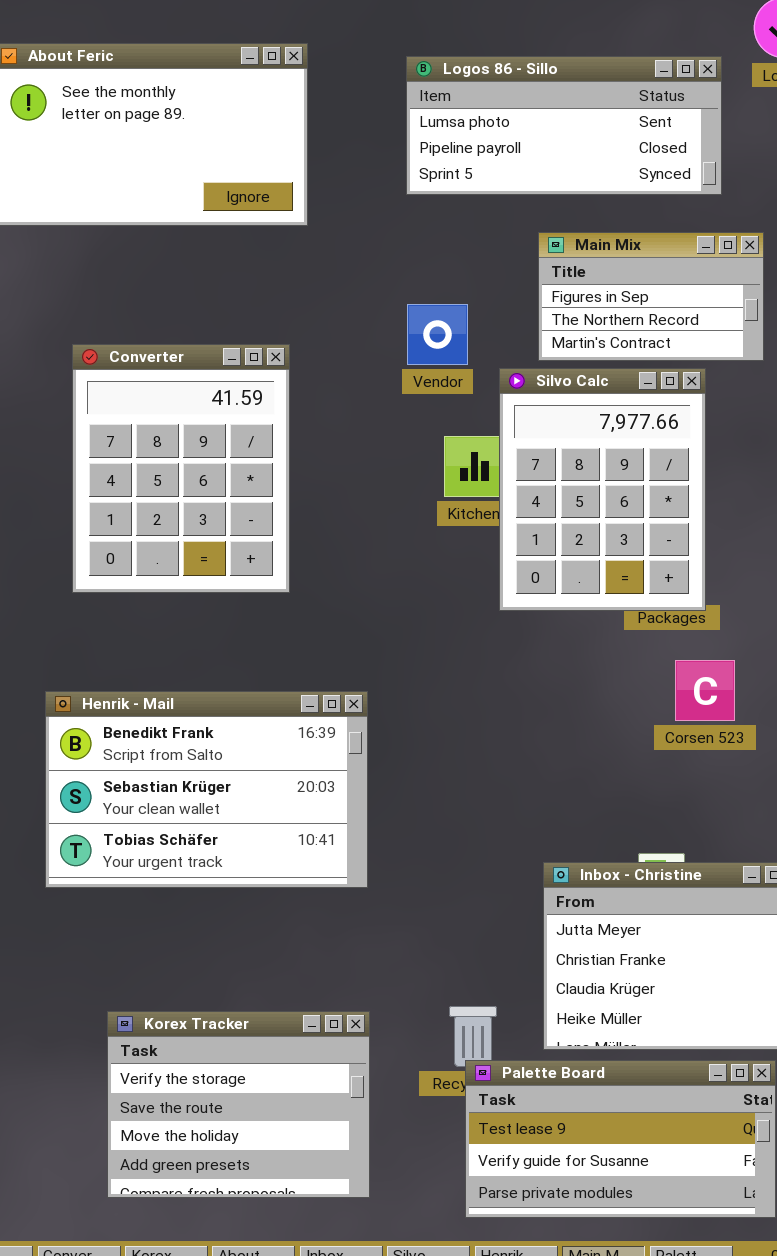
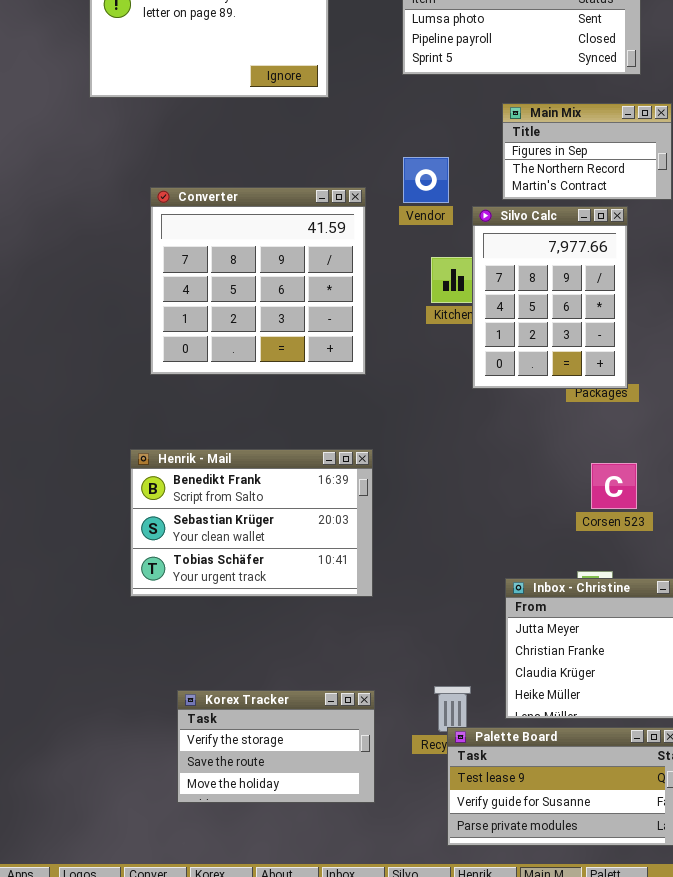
Converter: [72,344,290,593] -> [150,187,366,375], resized
Corsen 523: [675,660,735,721] -> [591,463,637,509], moved
Korex Tracker: [107,1011,370,1198] -> [177,690,375,803], resized

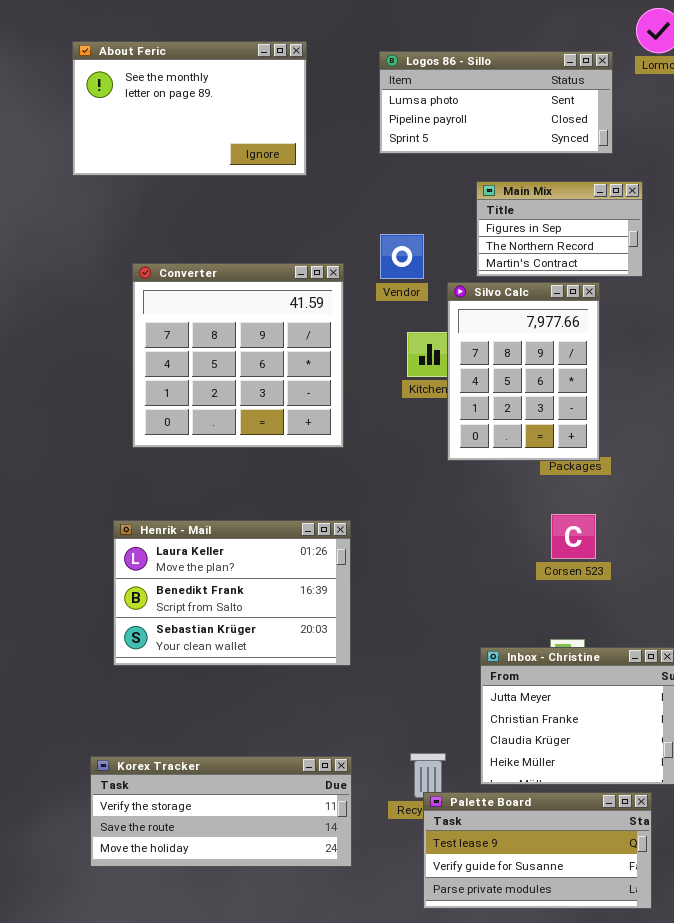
Henrik - Mail: [130,449,373,597] -> [113,520,351,666], scrolled up 1 row
Corsen 523: [591,463,637,509] -> [551,514,596,559], moved
Korex Tracker: [177,690,375,803] -> [90,756,352,867], resized

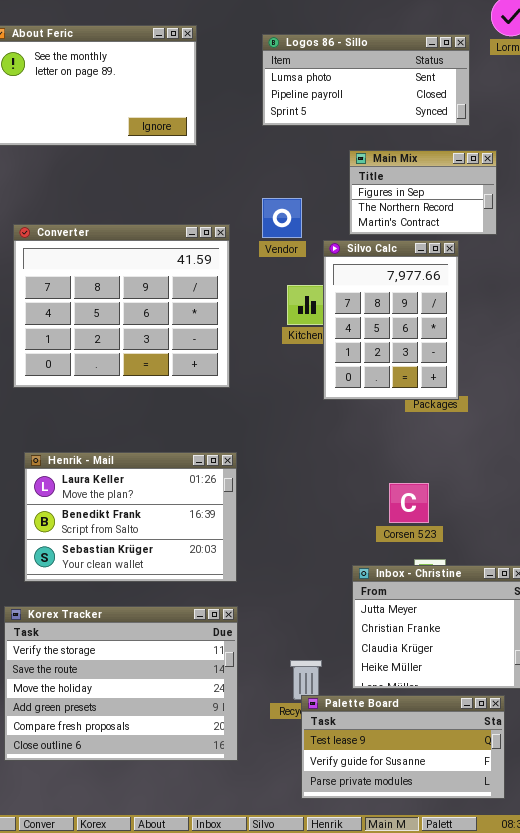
Converter: [132,263,344,448] -> [13,224,230,388], resized
Corsen 523: [551,514,596,559] -> [389,483,429,523], moved
Korex Tracker: [90,756,352,867] -> [4,606,238,761], resized

